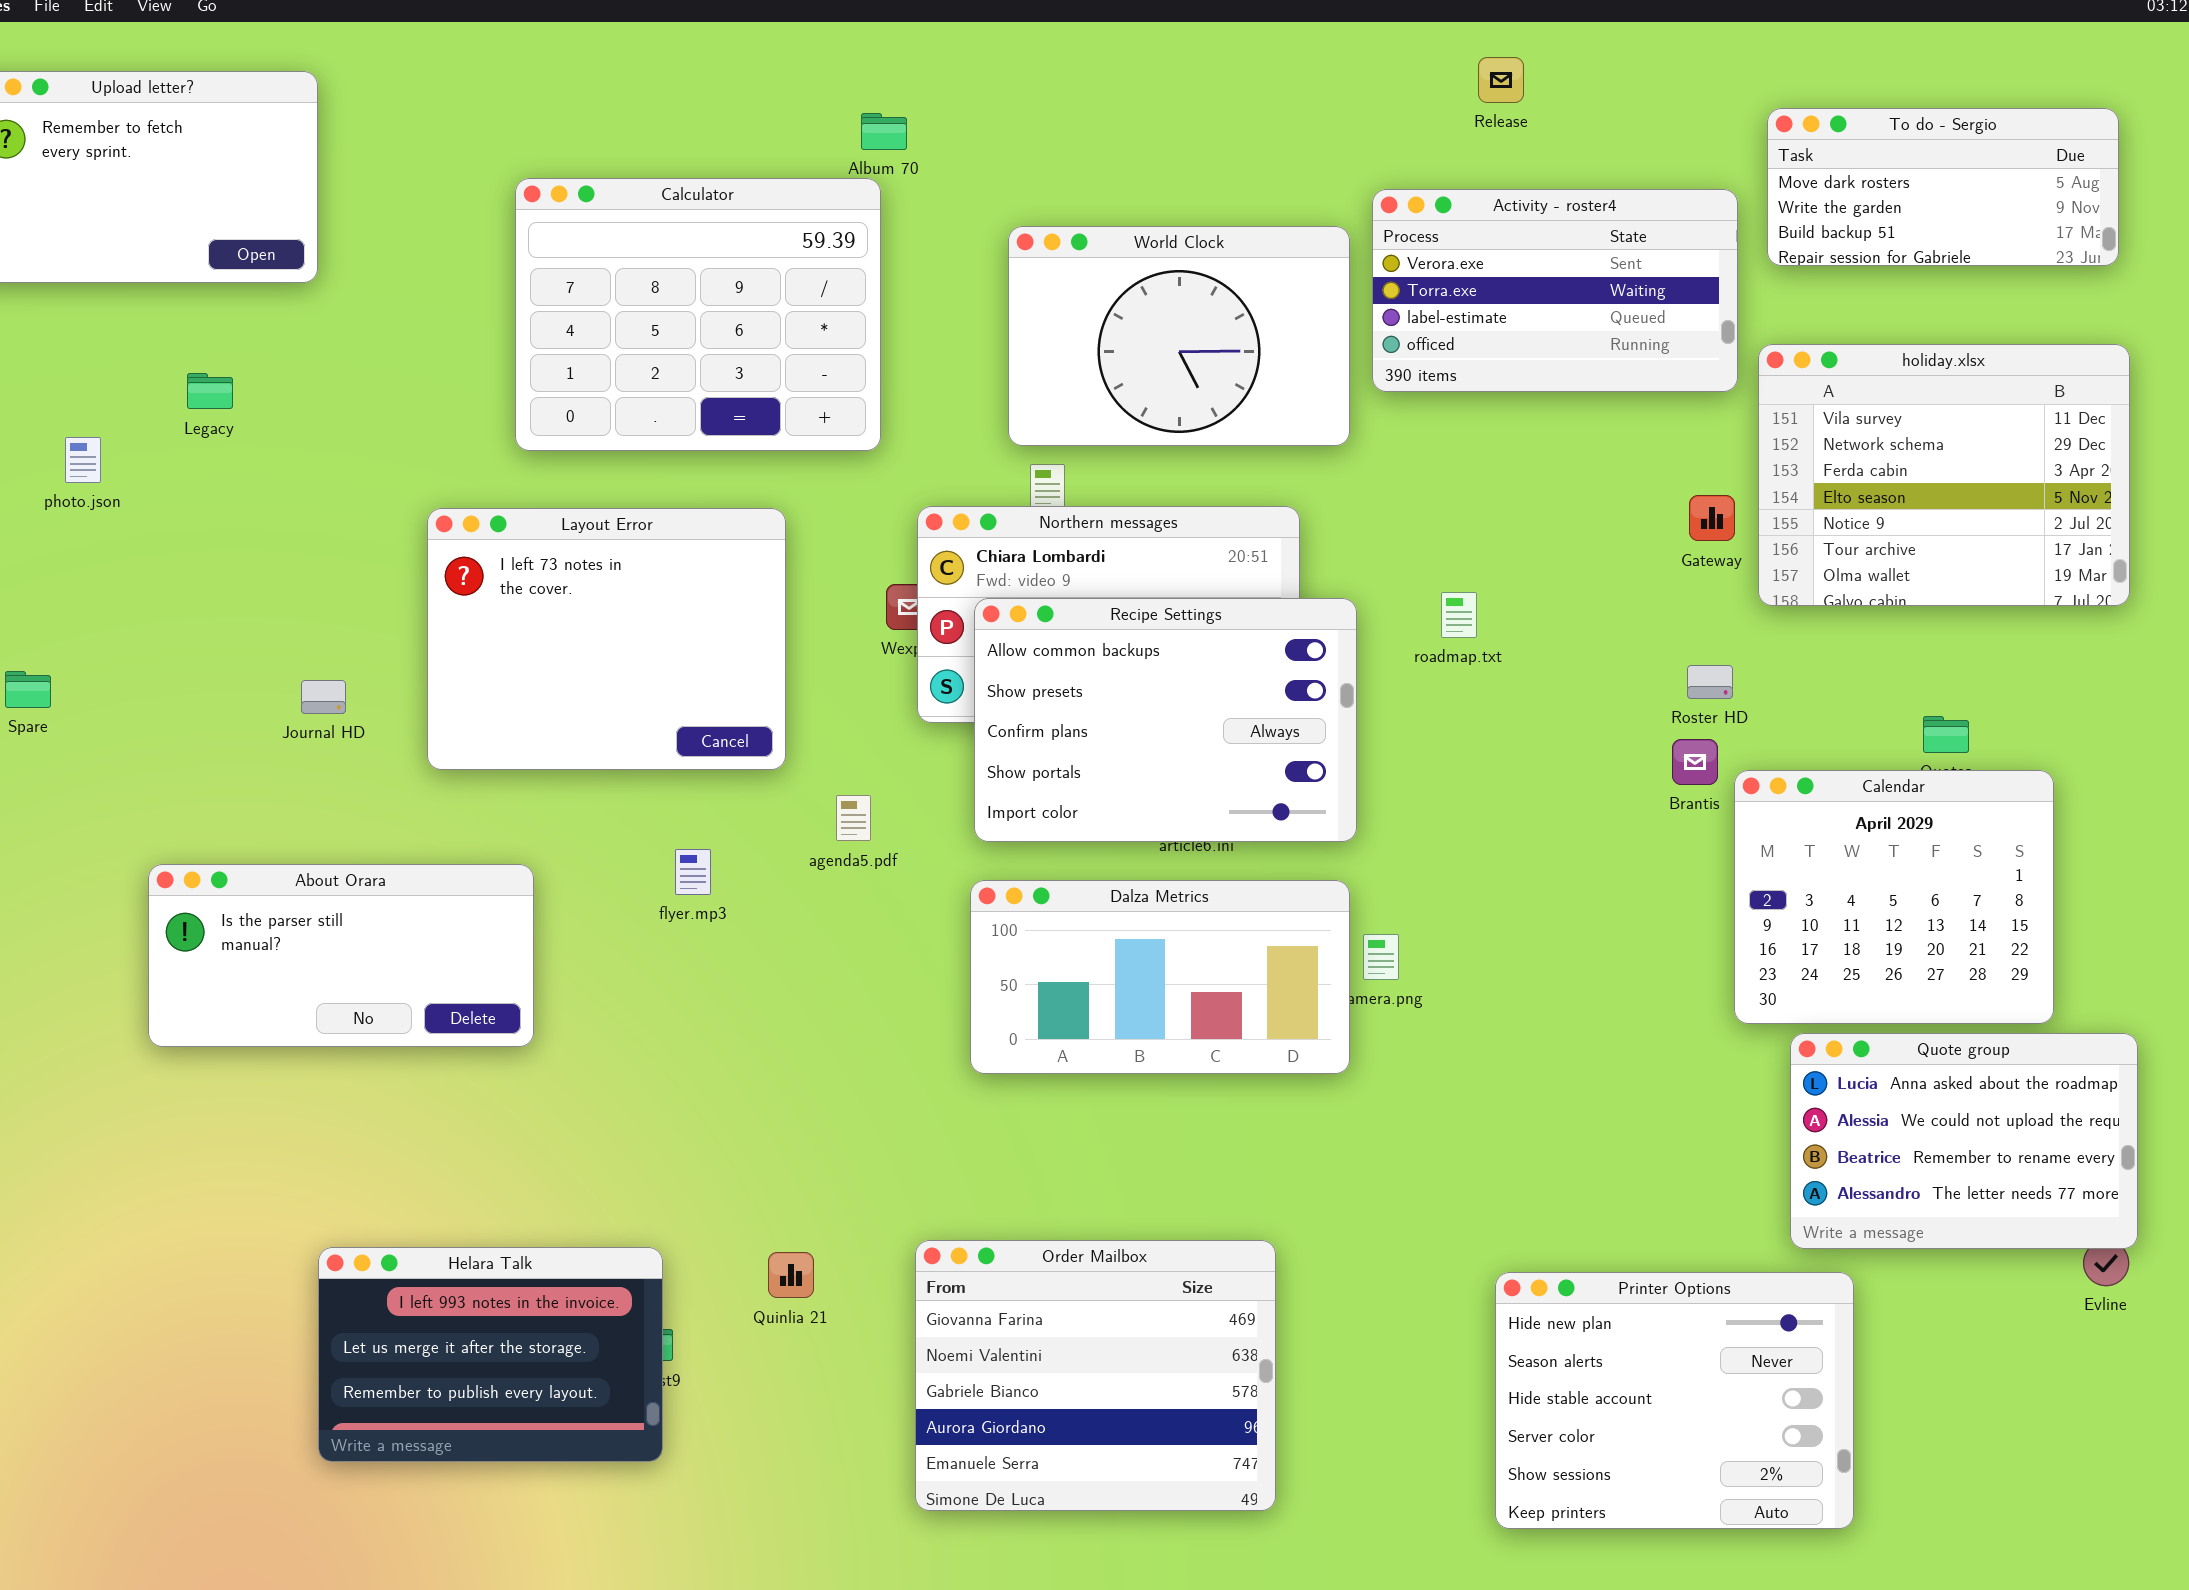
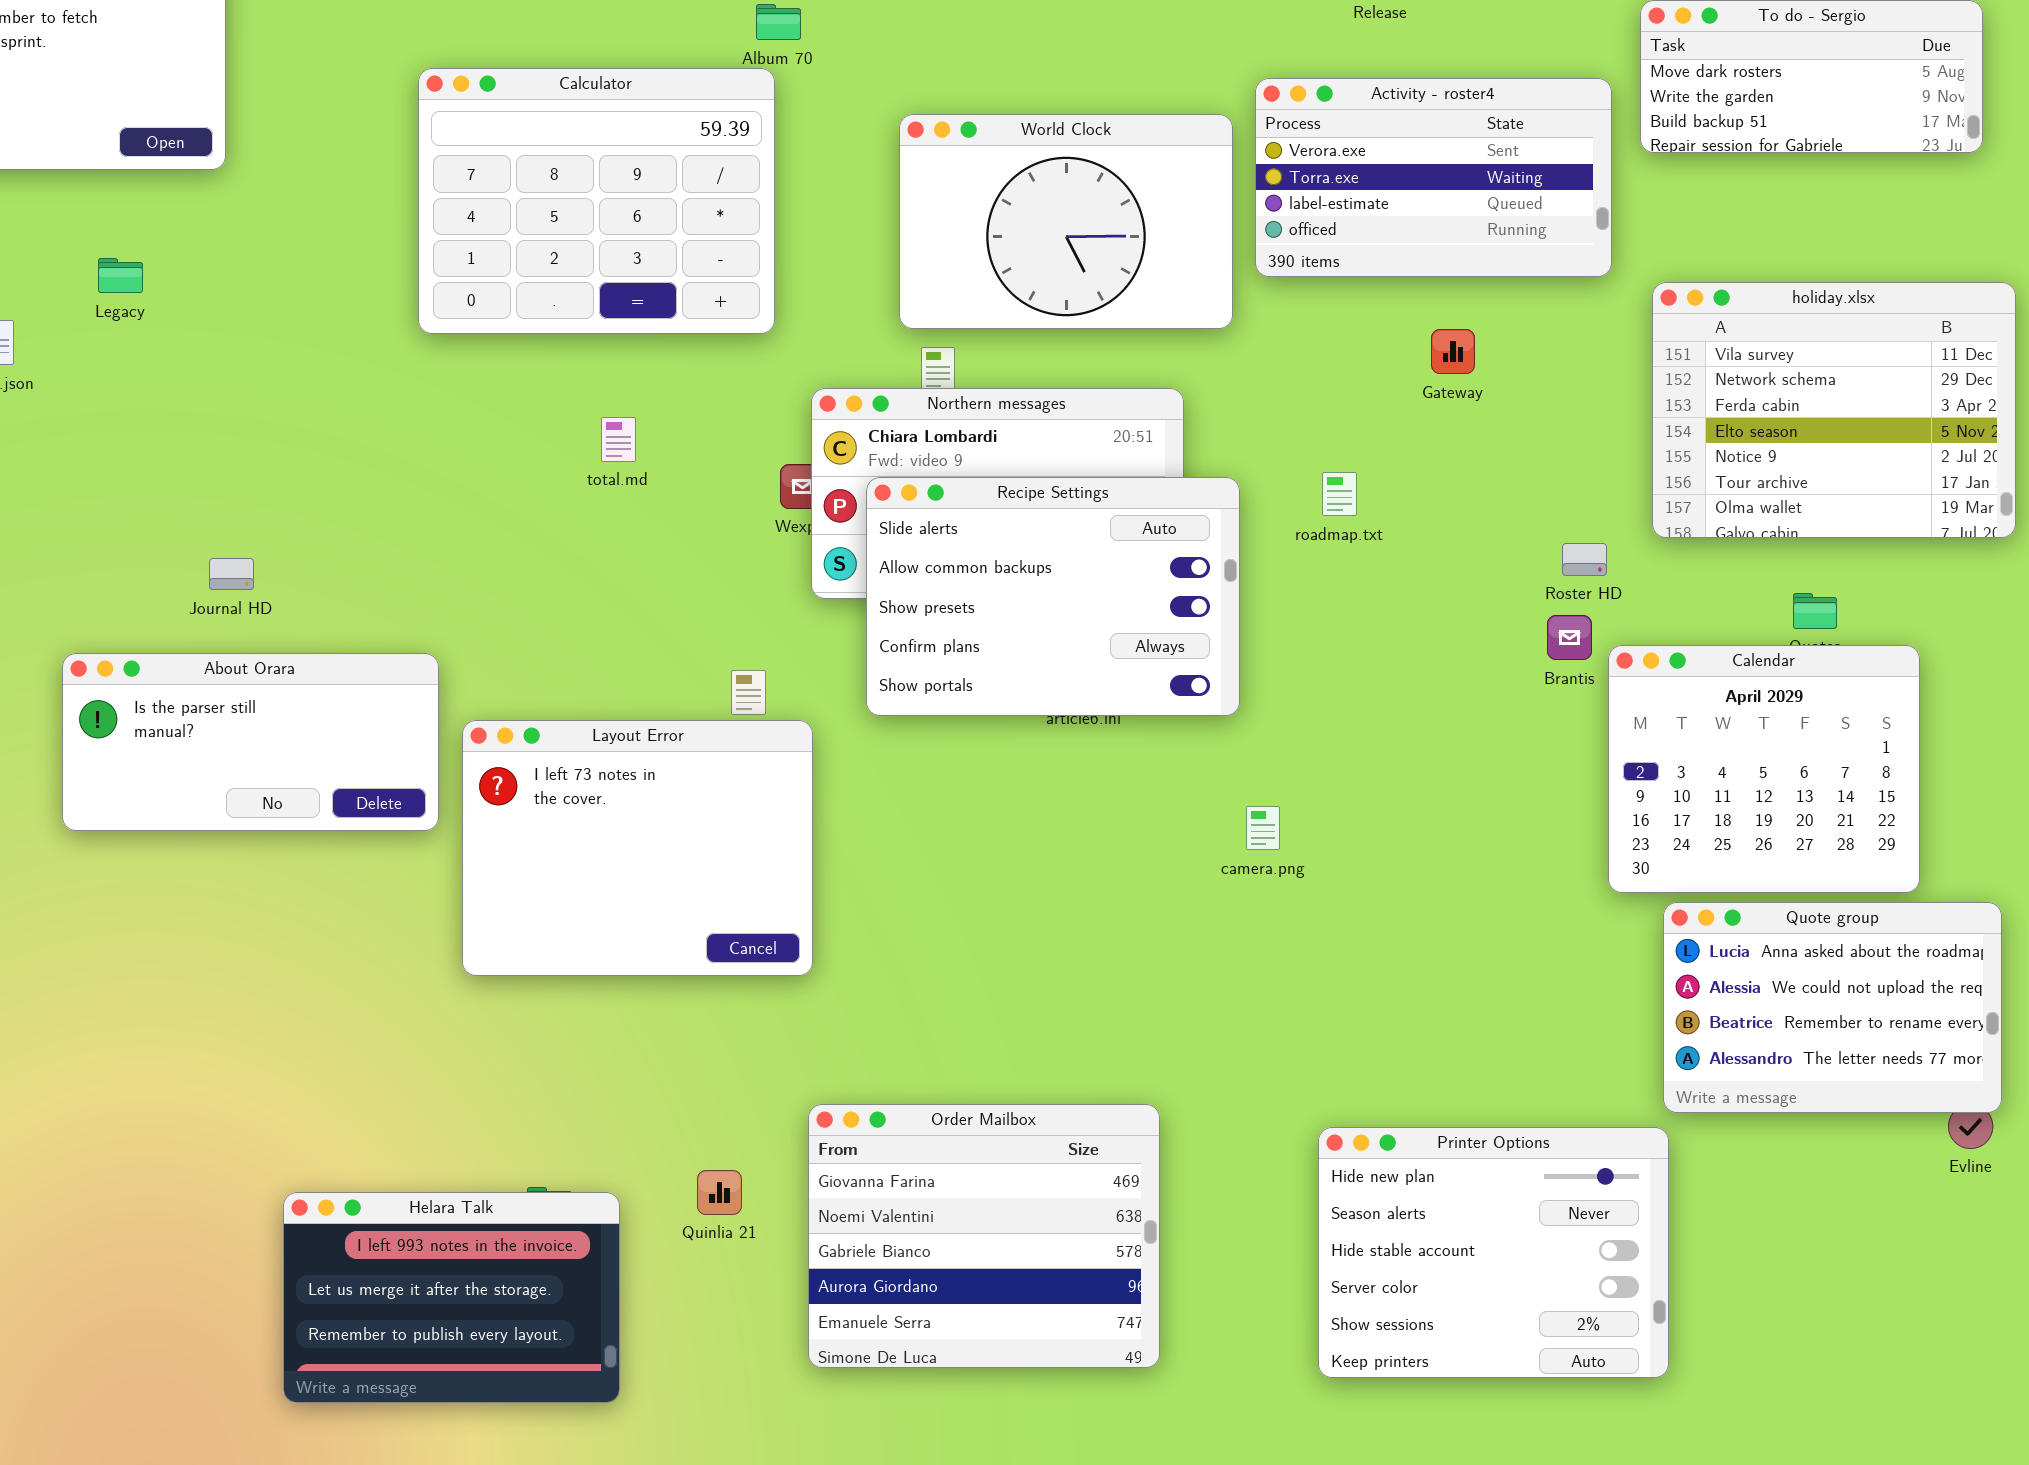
holiday.xlsx: [1758,344,2130,606] -> [1652,282,2016,538], moved
Gateway: [1689,495,1735,541] -> [1431,329,1475,374], moved
Layout Error: [427,508,786,770] -> [462,720,813,976], moved
Recipe Settings: [974,598,1357,842] -> [866,477,1240,716], scrolled up 1 row
About Orara: [148,864,534,1047] -> [62,653,439,831], moved
Dalza Metrics: [970,880,1350,1074] -> none, closed
Helara Talk: [318,1247,663,1462] -> [283,1192,620,1403], moved
Quinlia 21: [768,1252,814,1298] -> [697,1170,742,1215], moved
Printer Options: [1495,1272,1854,1529] -> [1318,1127,1669,1378], moved

